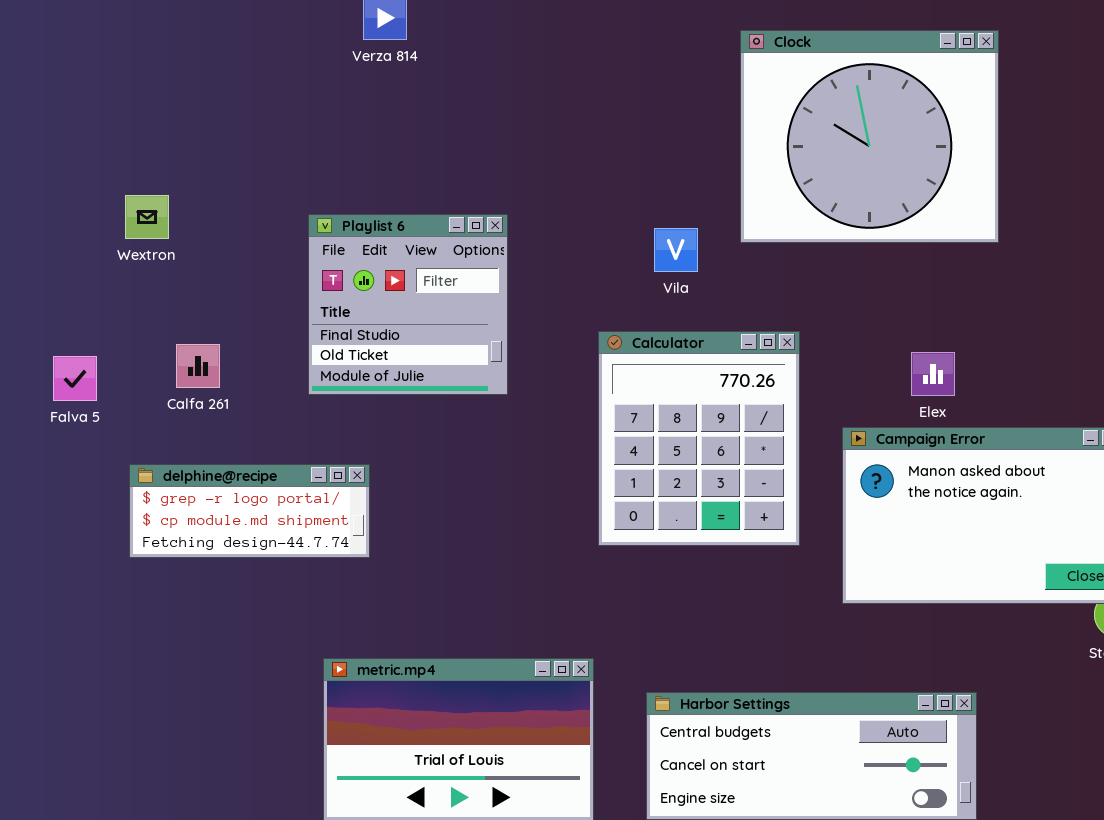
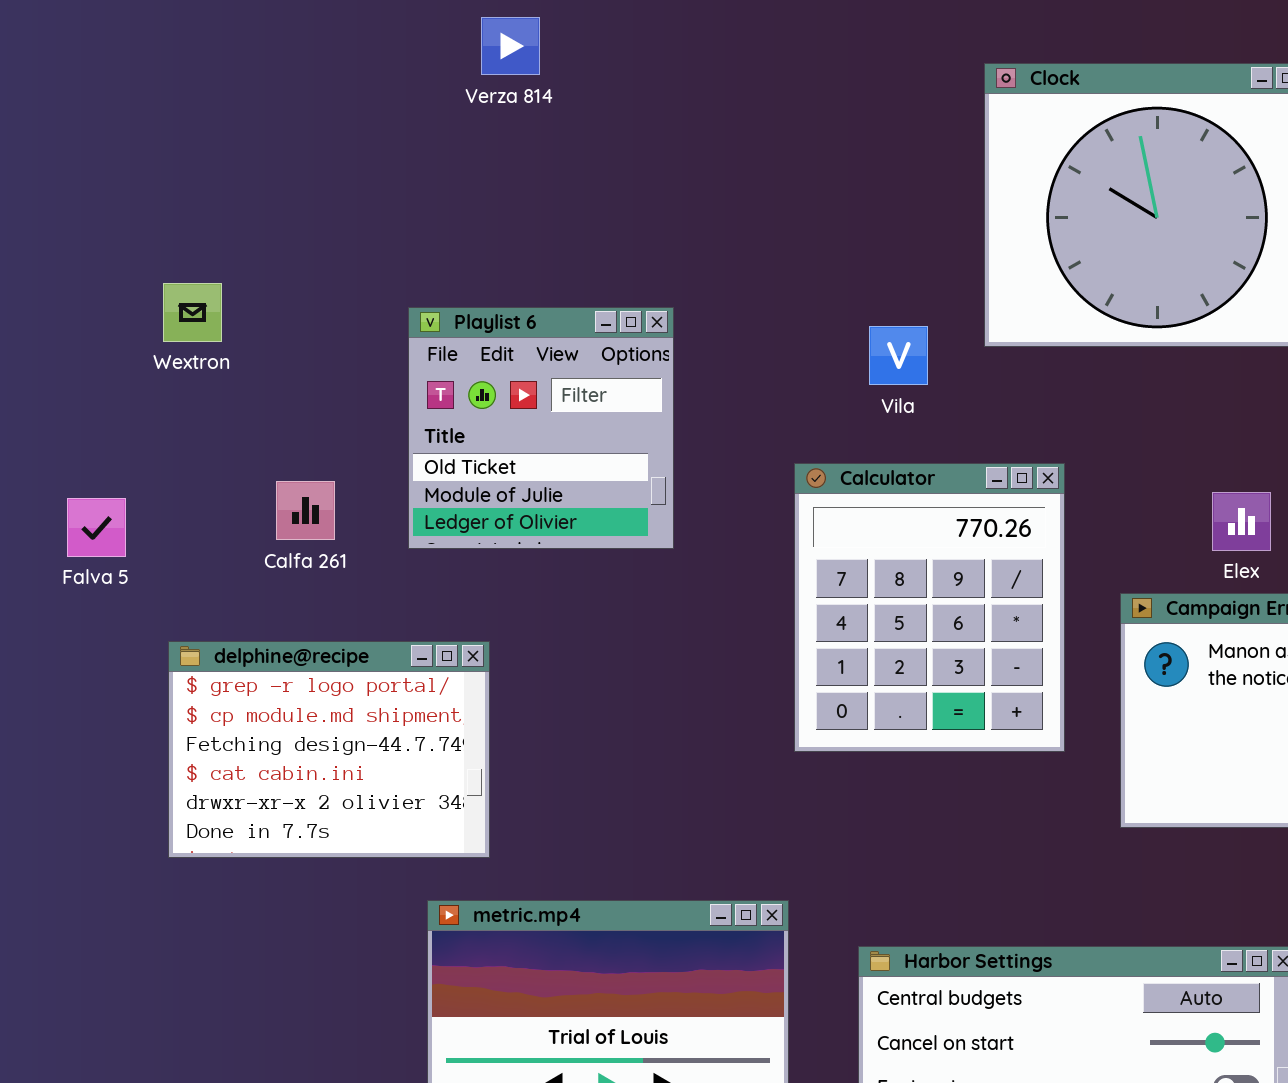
Playlist 6: [308,214,508,395] -> [408,307,674,549], scrolled down 1 row
Calfa 261: [176,344,220,388] -> [276,481,335,540], moved
delphine@recipe: [129,464,370,558] -> [168,641,490,858], resized

